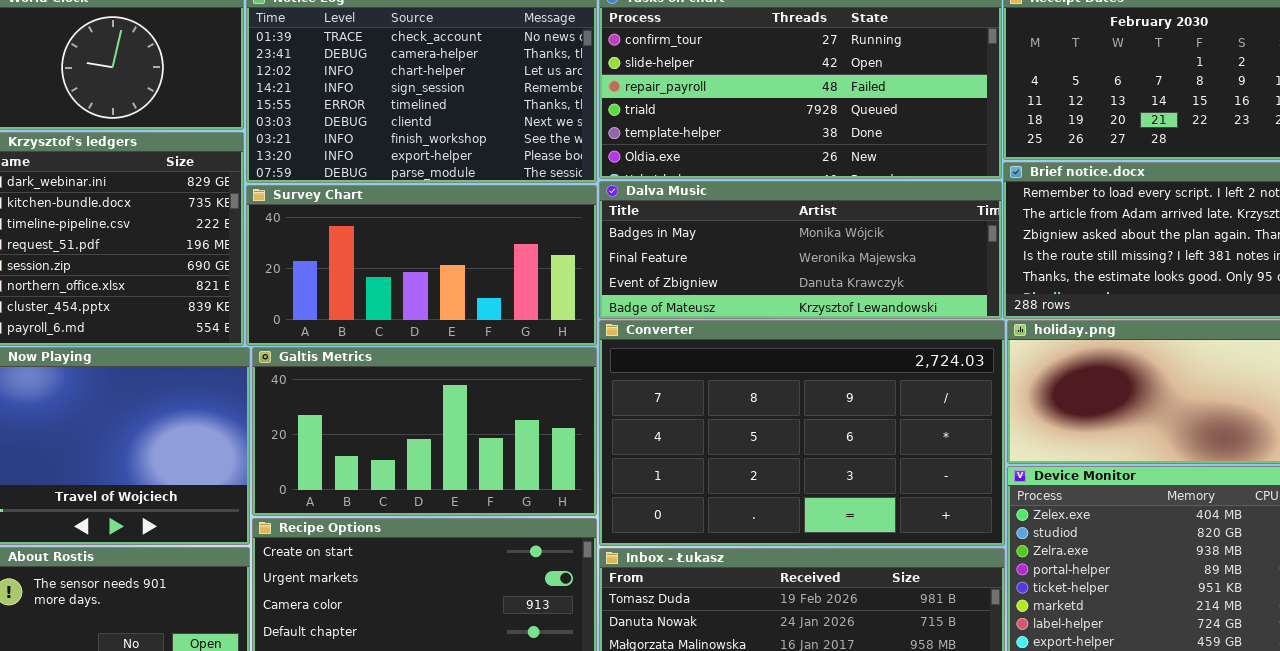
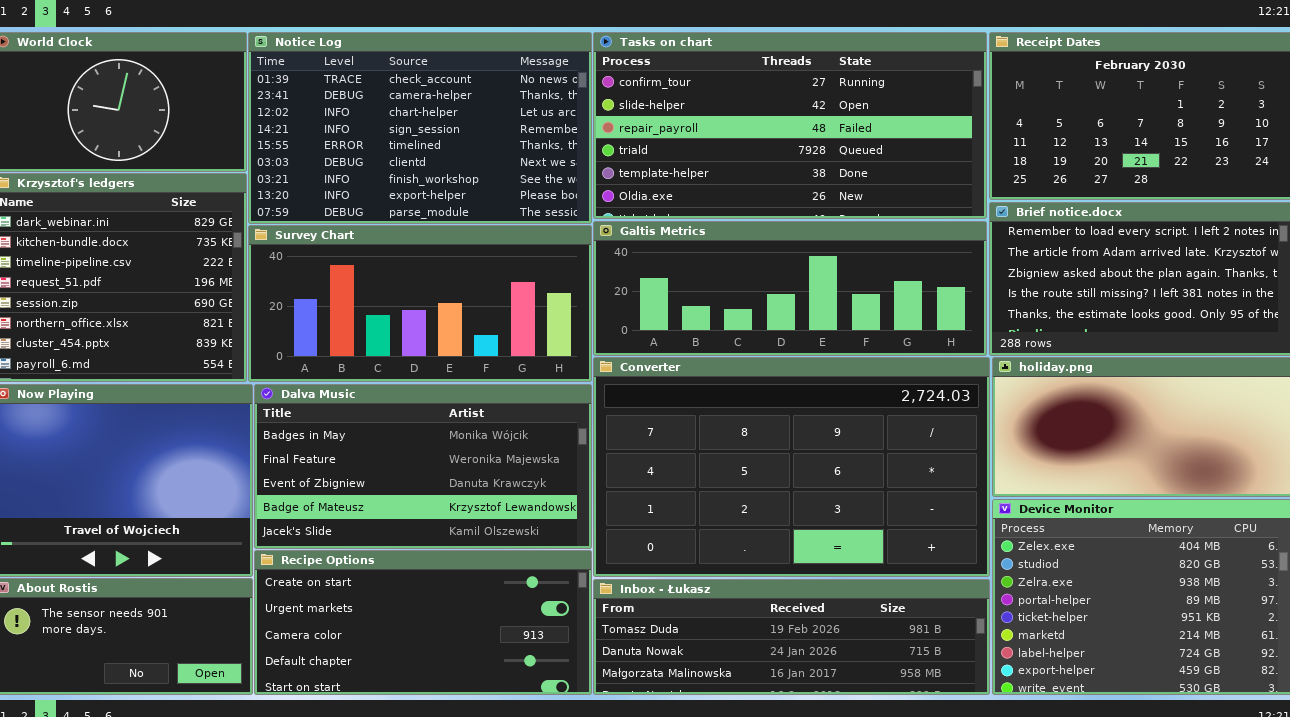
Dalva Music: [599,181,1002,319] -> [254,384,592,549], moved, resized
Galtis Metrics: [252,347,597,516] -> [593,221,987,356], moved, resized

